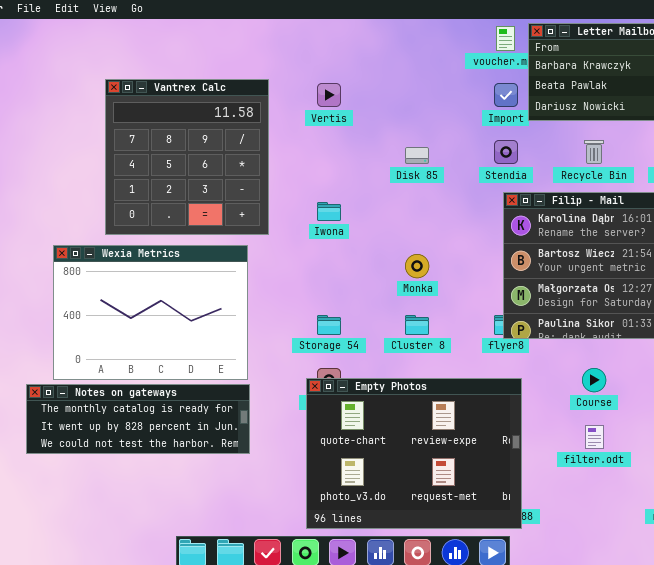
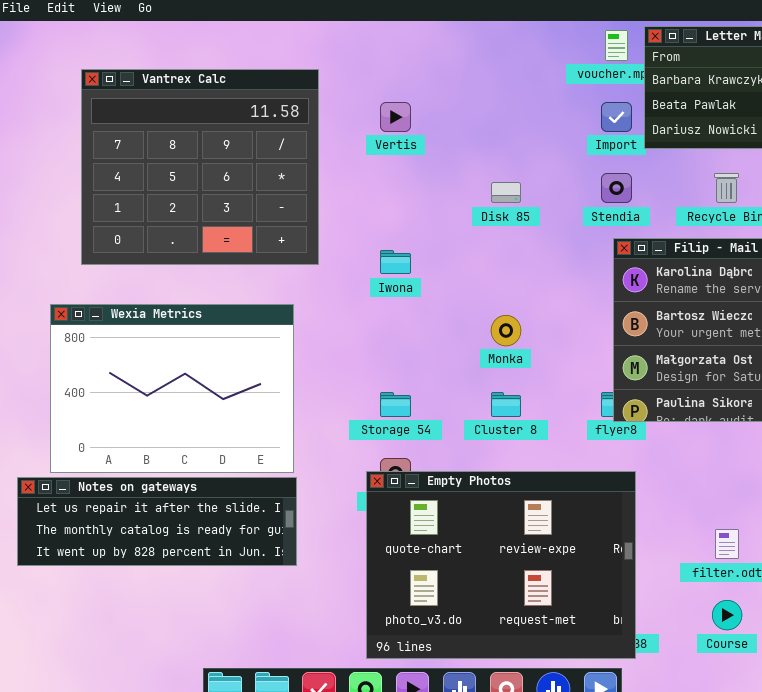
Vantrex Calc: [105,79,269,235] -> [81,69,319,265], moved, resized
Course: [582,368,606,392] -> [712,600,742,630], moved
Notes on gateways: [26,384,250,454] -> [17,477,297,566], scrolled up 1 row

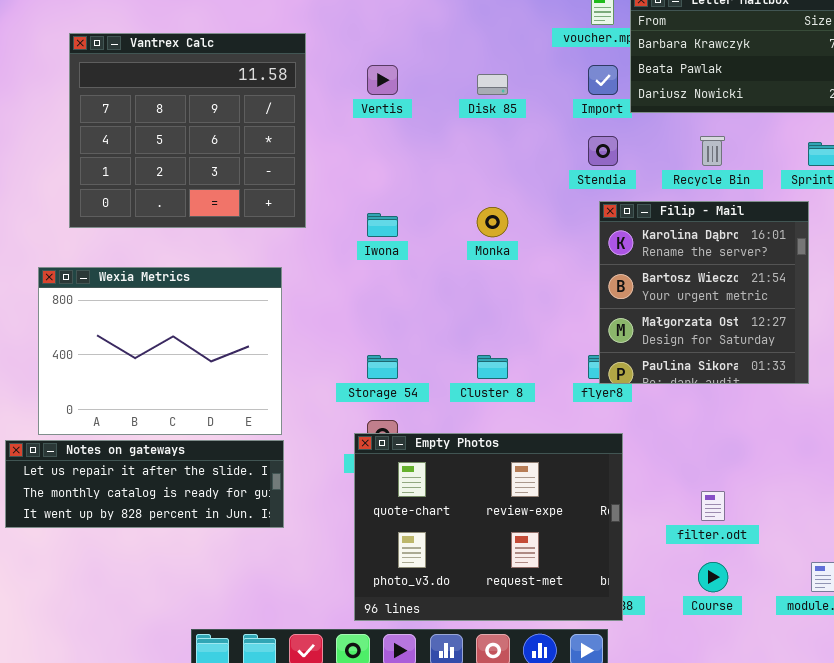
Disk 85: [491,182,521,203] -> [477,74,508,95], moved
Monka: [491,315,521,346] -> [477,207,508,237], moved

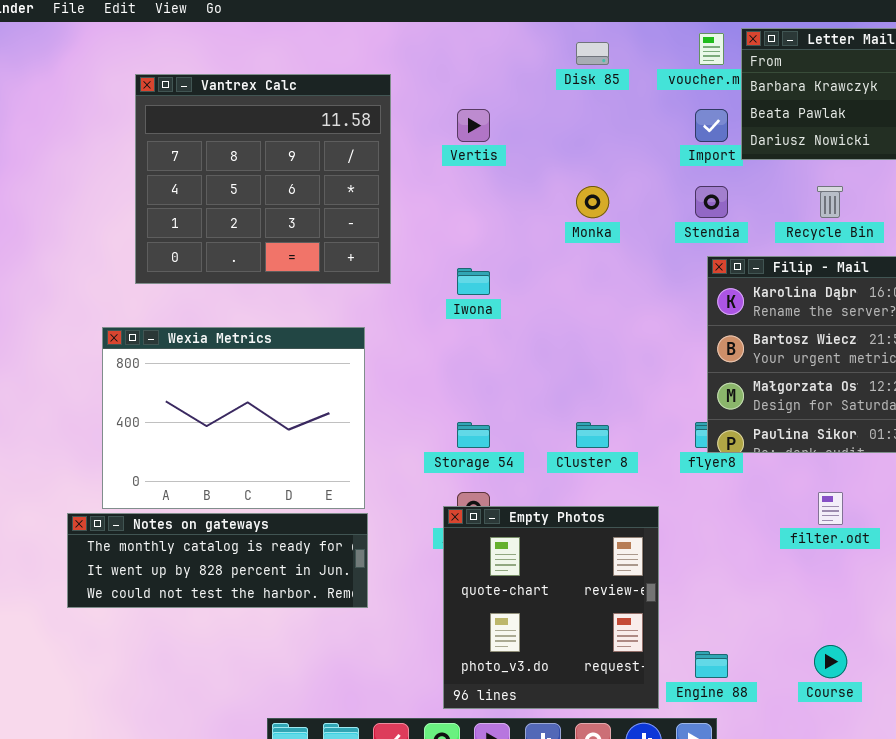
Disk 85: [477,74,508,95] -> [576,42,609,65], moved
Monka: [477,207,508,237] -> [576,186,609,218], moved
Empty Photos: [354,433,623,621] -> [443,506,659,709], resized
Notes on gateways: [5,440,284,528] -> [67,513,368,608], scrolled down 1 row
filter.odt: [701,491,725,521] -> [818,492,843,525], moved

